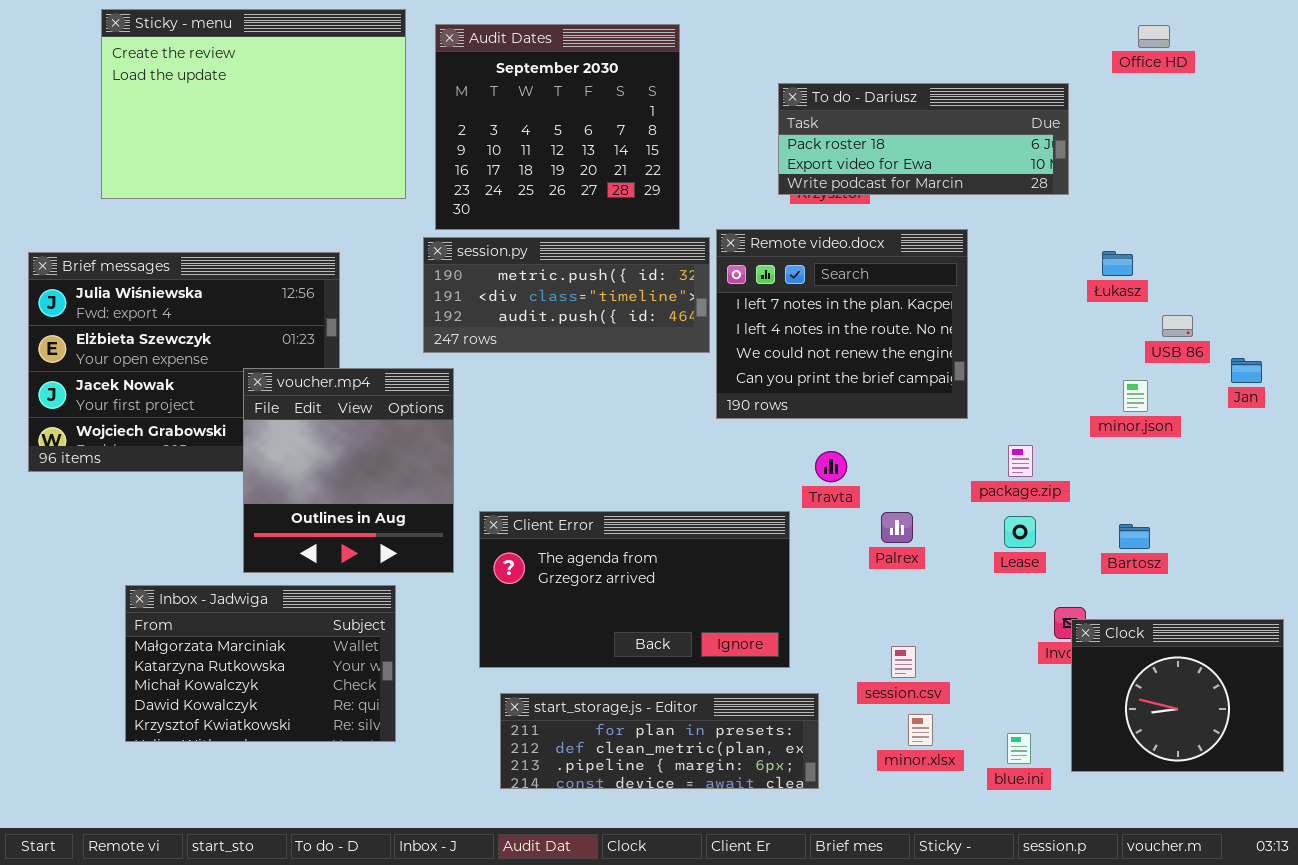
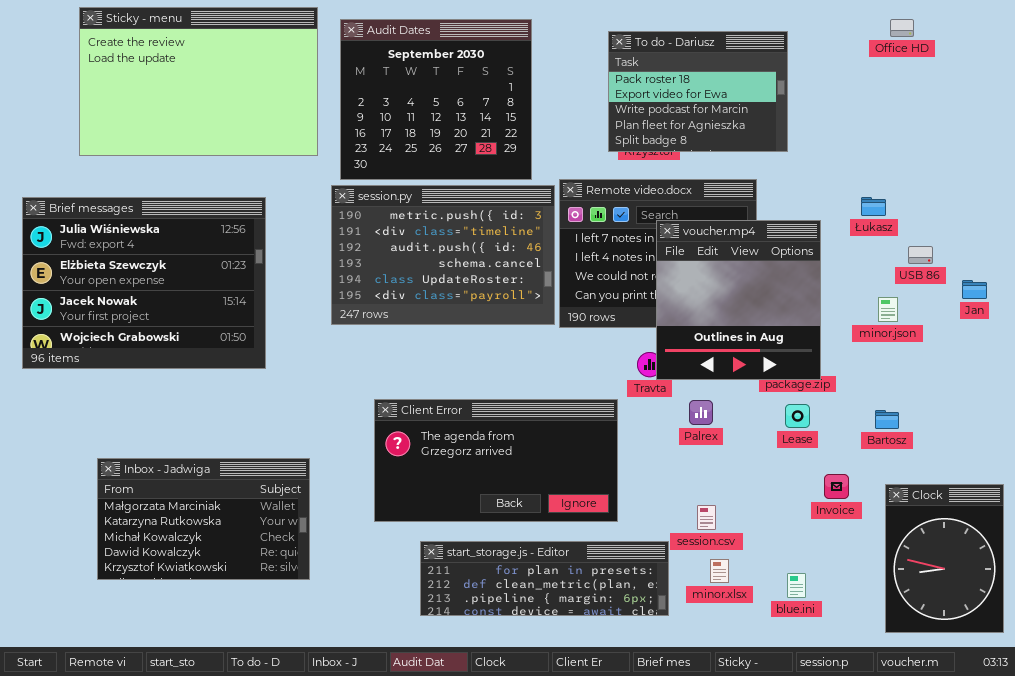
To do - Dariusz: [778,83,1069,195] -> [608,31,788,152], resized
session.py: [423,237,710,353] -> [331,185,555,325], resized
voucher.mp4: [243,368,454,573] -> [656,220,821,380], moved
Clock: [1071,619,1284,772] -> [885,484,1004,633], resized
start_storage.js - Editor: [500,693,819,789] -> [420,541,669,616], moved

